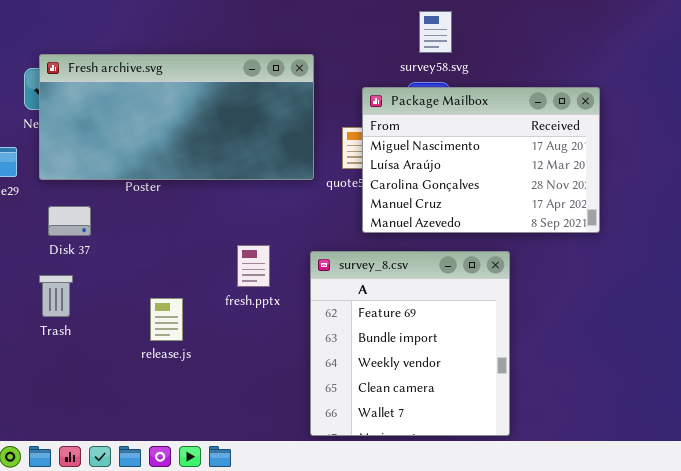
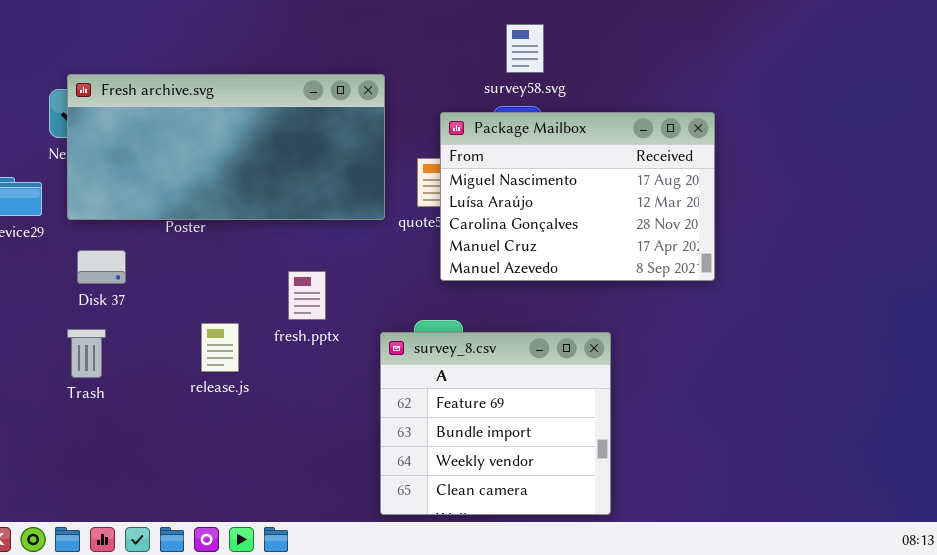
fresh.pptx: [237,245,270,287] -> [288,271,326,320], moved
survey_8.csv: [310,251,510,436] -> [380,332,611,515], resized
release.js: [150,298,183,341] -> [201,323,239,372], moved

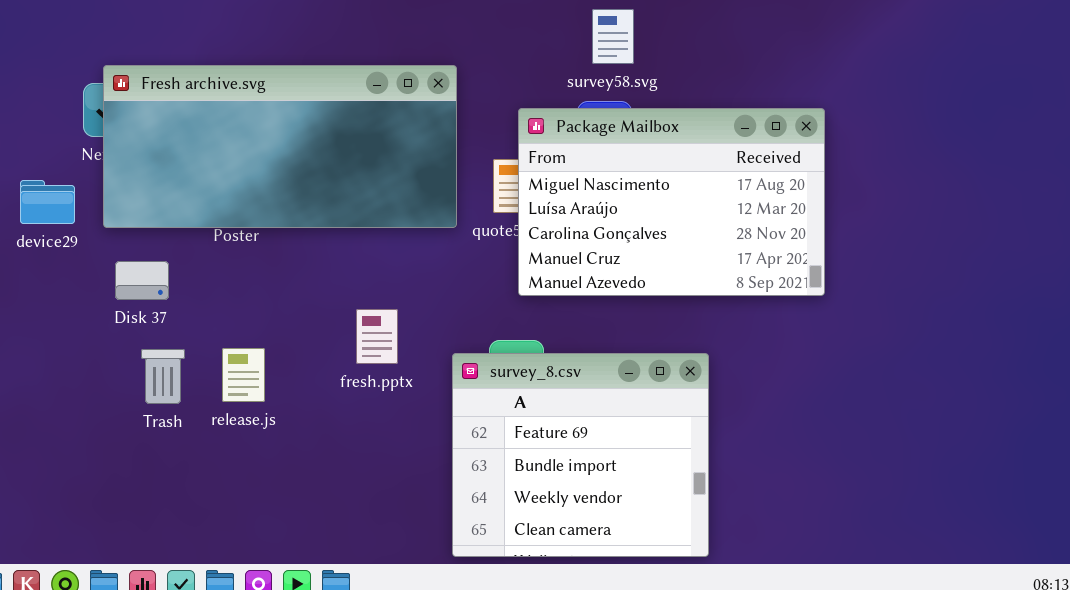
fresh.pptx: [288,271,326,320] -> [356,309,398,364], moved
release.js: [201,323,239,372] -> [222,348,265,402], moved
Trash: [67,329,106,378] -> [141,349,185,404], moved

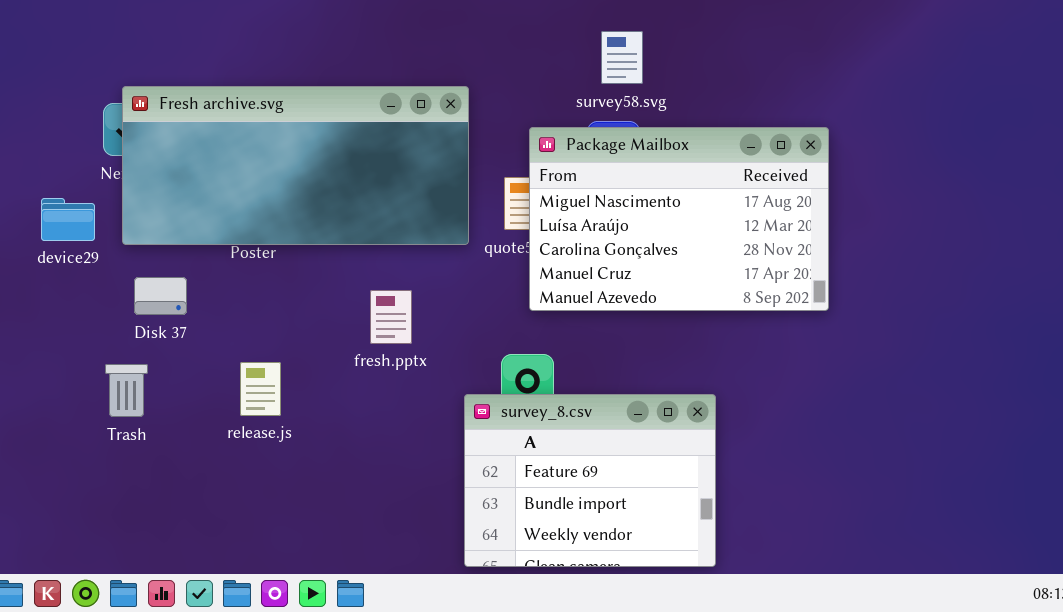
fresh.pptx: [356,309,398,364] -> [370,290,412,344], moved
Trash: [141,349,185,404] -> [105,364,148,417], moved
survey_8.csv: [452,353,709,557] -> [464,394,716,567], resized

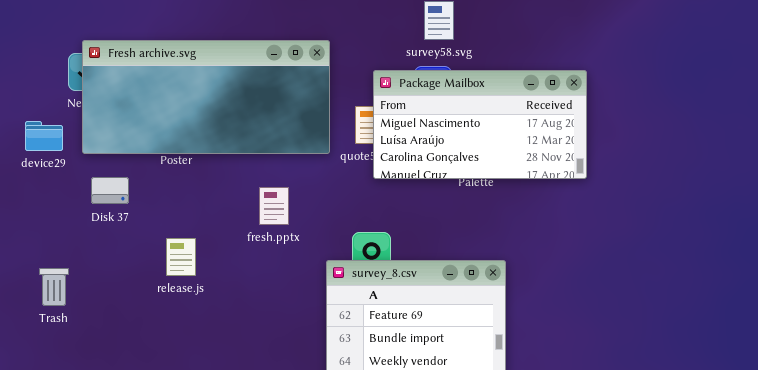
Package Mailbox: [529,127,829,311] -> [373,70,587,179], resized
Trash: [105,364,148,417] -> [39,268,69,306], moved

